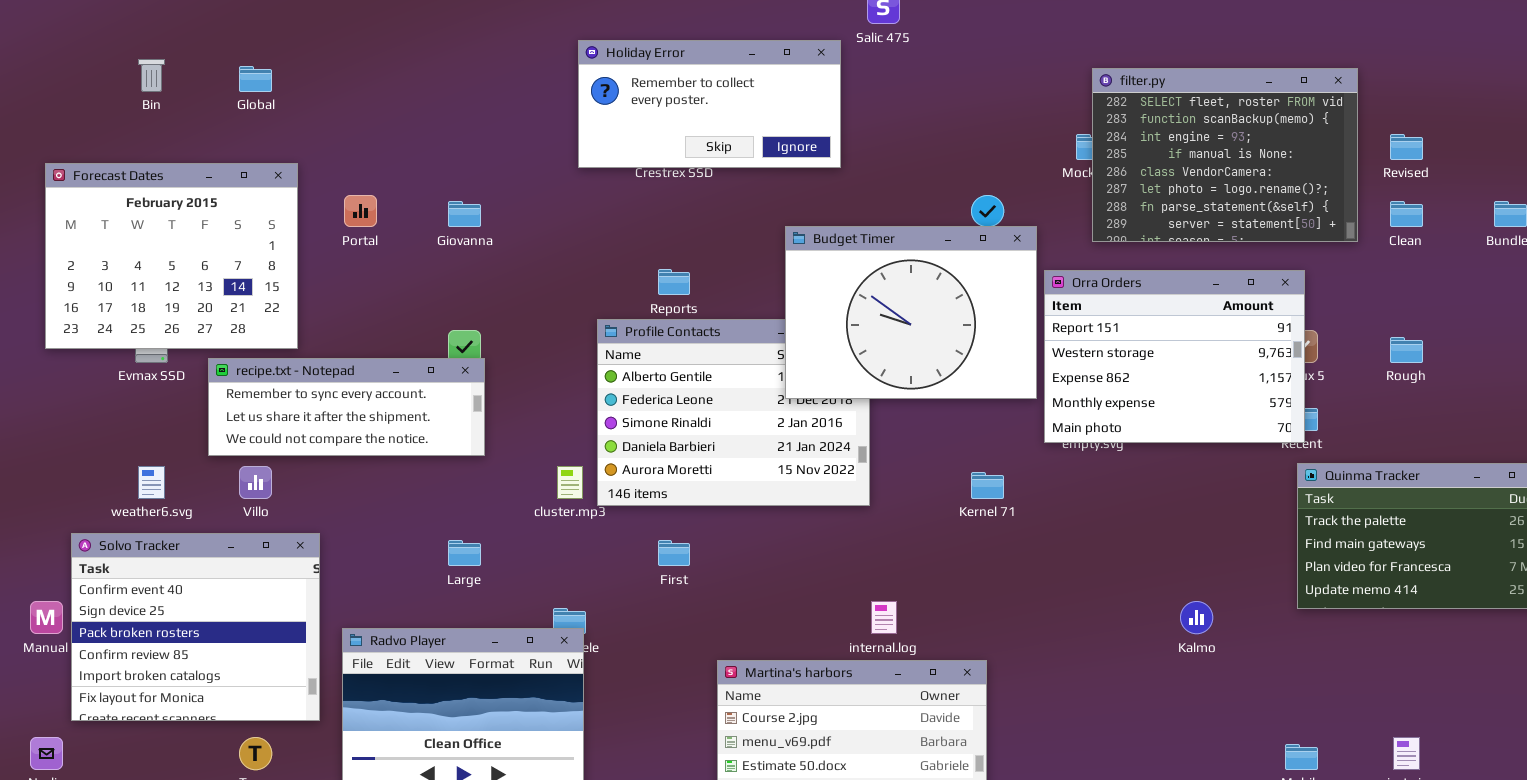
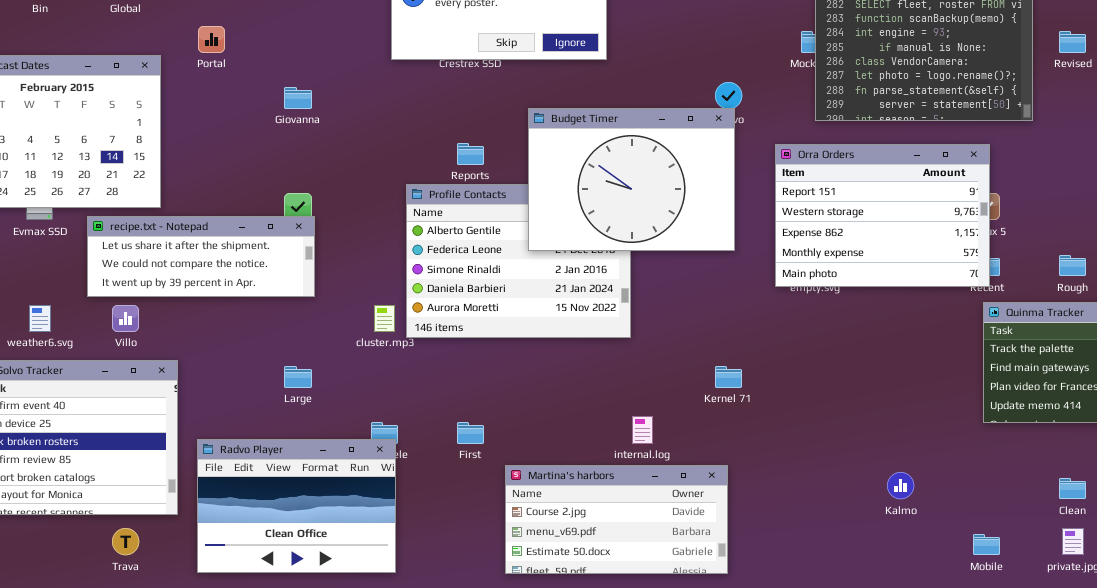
Portal: [344,195,377,227] -> [198,26,225,53], moved
Clean: [1390,201,1423,227] -> [1059,478,1086,499], moved
Budget Timer: [785,226,1037,399] -> [528,108,735,251], moved
Rough: [1390,337,1423,363] -> [1059,255,1086,276], moved
recipe.txt - Notepad: [208,358,485,456] -> [87,216,315,297], scrolled down 1 row
Kernel 71: [971,472,1004,499] -> [715,366,742,388], moved
First: [658,540,690,566] -> [457,422,484,444], moved
Kalmo: [1180,601,1213,634] -> [887,472,914,499], moved

